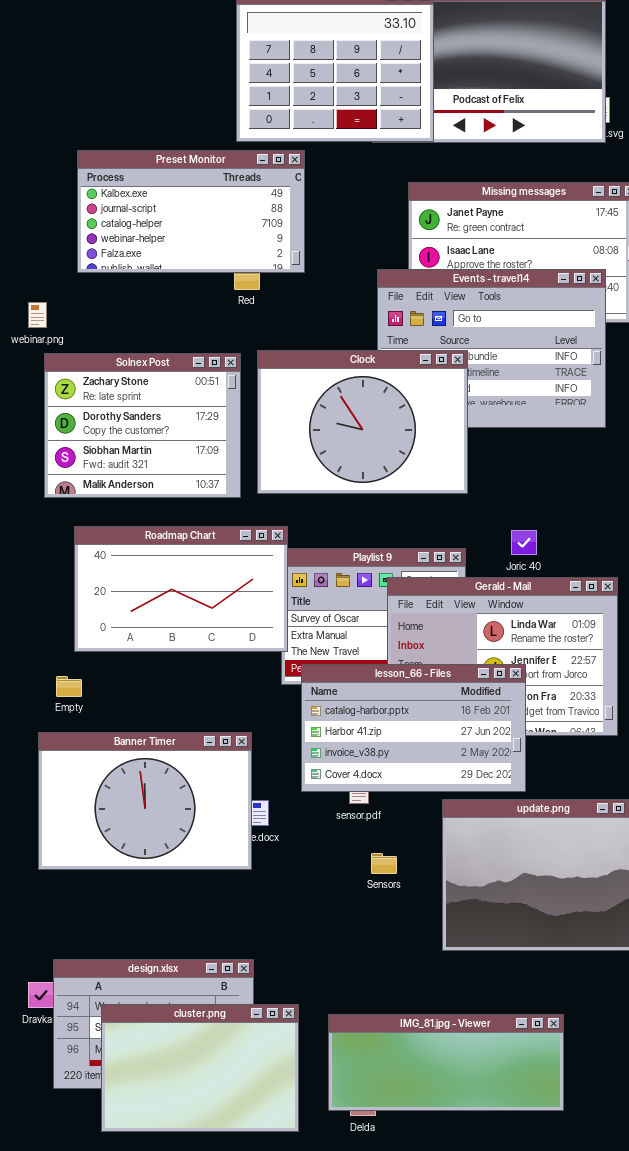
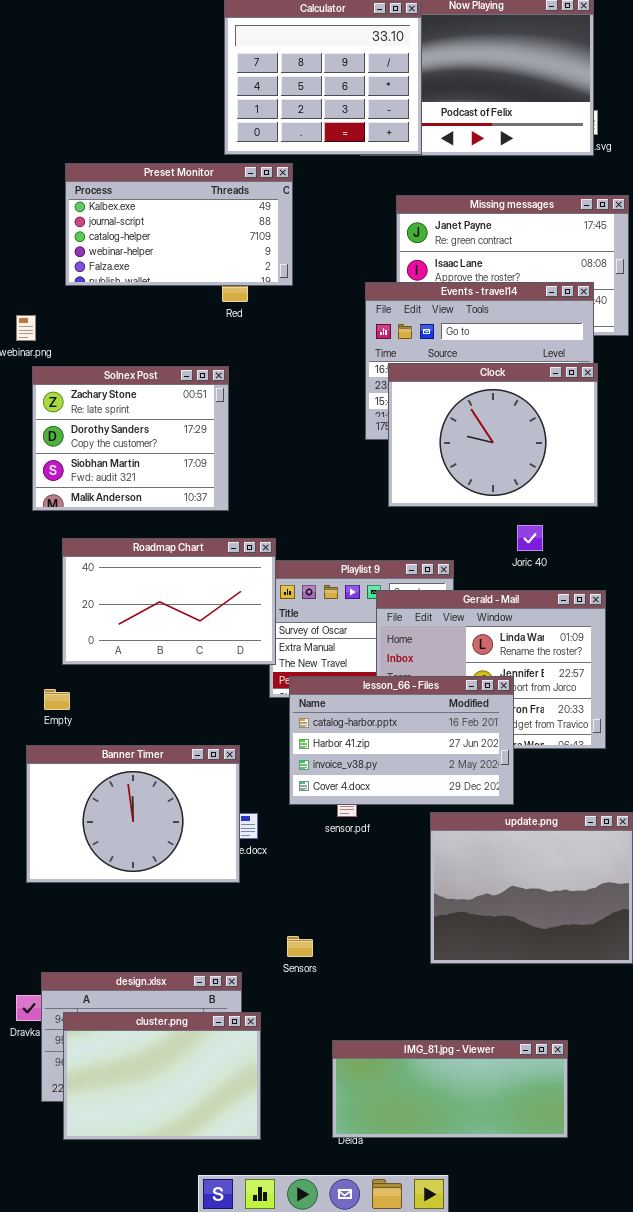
Clock: [257,350,468,494] -> [388,363,598,507], moved
Joric 40: [511,530,537,555] -> [517,525,543,551], moved
Sensors: [371,853,397,874] -> [287,936,313,957], moved
cluster.png: [101,1004,299,1132] -> [63,1012,261,1140], moved
IMG_81.jpg - Viewer: [328,1014,564,1111] -> [332,1040,568,1138], moved

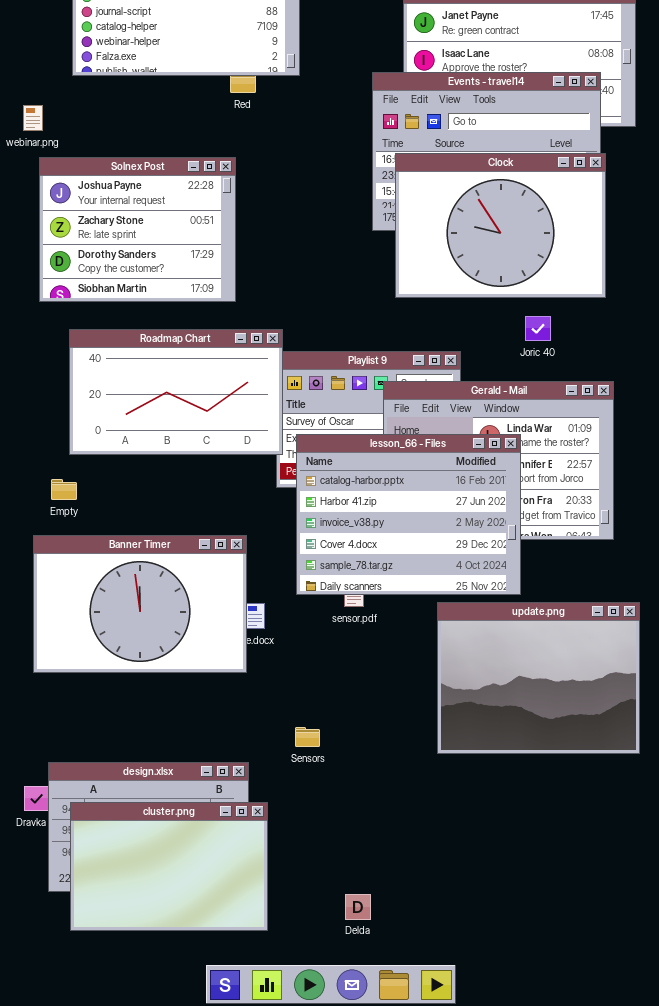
Solnex Post: [32,366,229,511] -> [39,157,236,302], scrolled up 1 row
lesson_66 - Files: [289,676,514,805] -> [296,434,521,595], resized
IMG_81.jpg - Viewer: [332,1040,568,1138] -> none, closed

